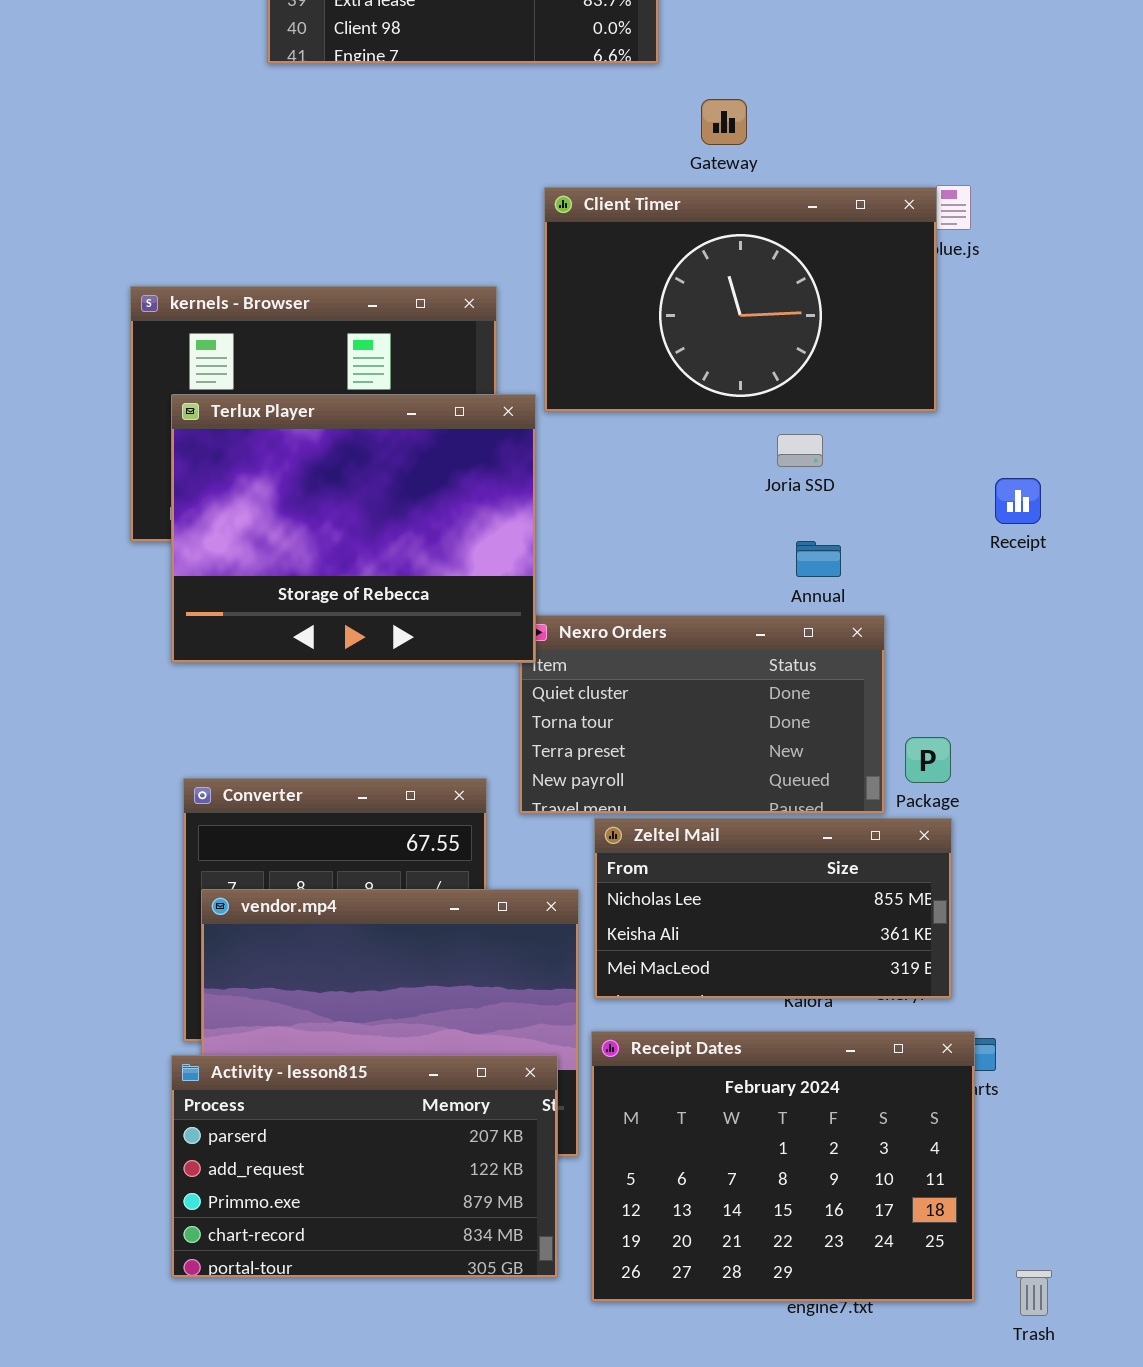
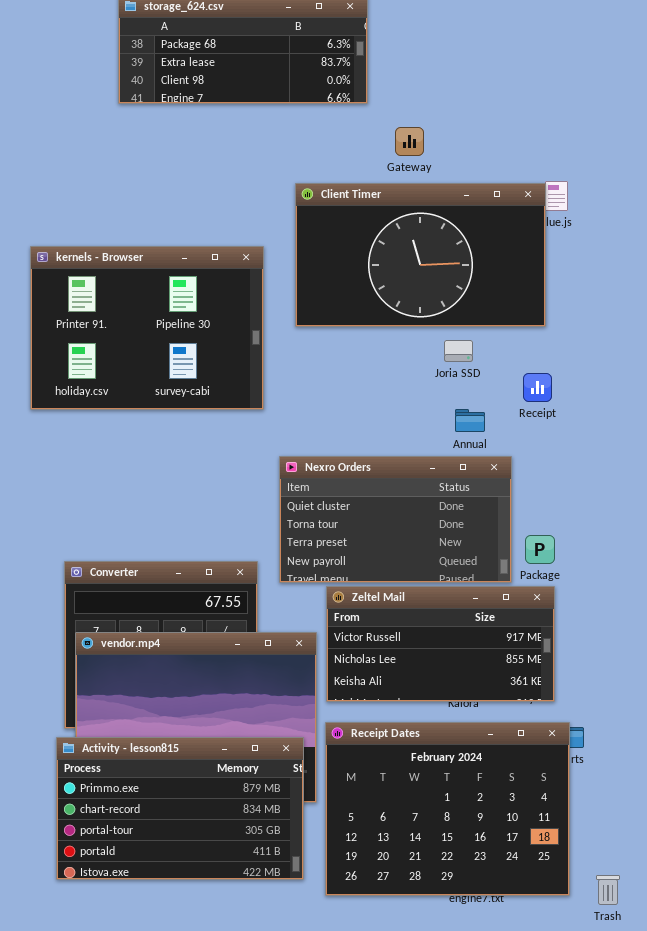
Terlux Player: [171,394,536,663] -> none, closed
Receipt: [995,478,1041,524] -> [523,373,552,402], moved
Zeltel Mail: [594,818,952,999] -> [326,586,555,702], scrolled up 1 row
Activity - lesson815: [171,1055,558,1278] -> [56,737,304,880], scrolled down 2 rows

